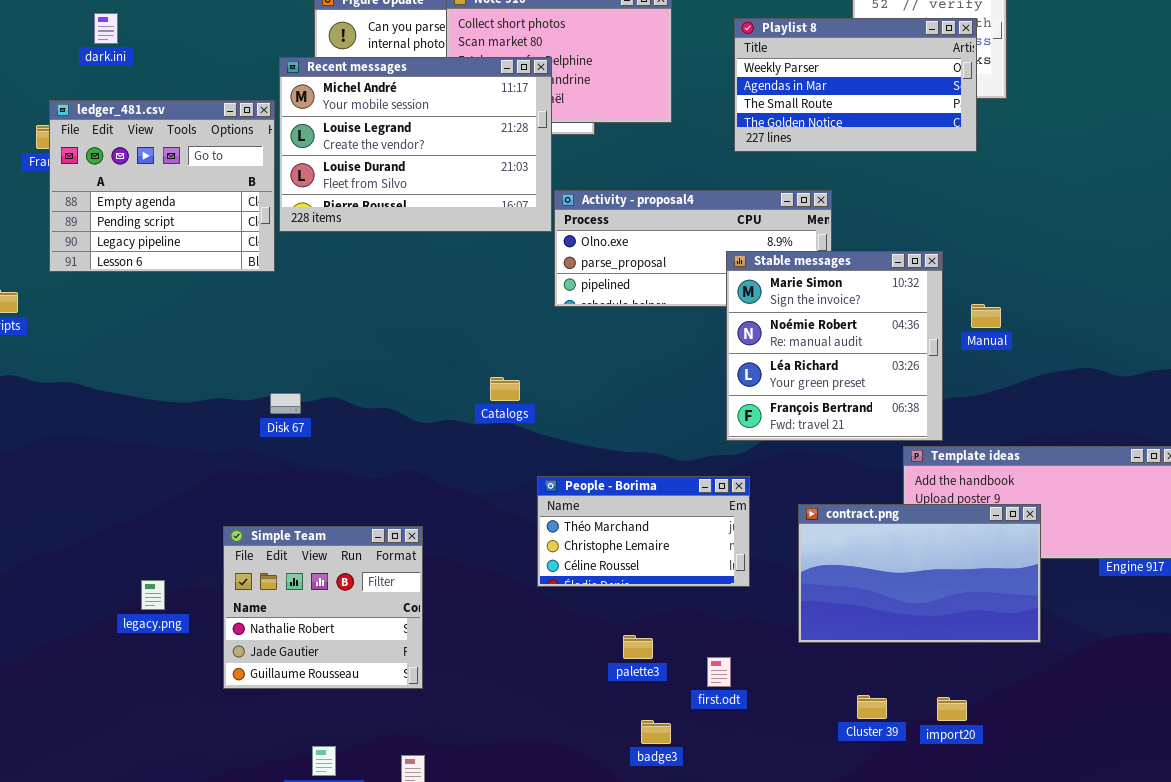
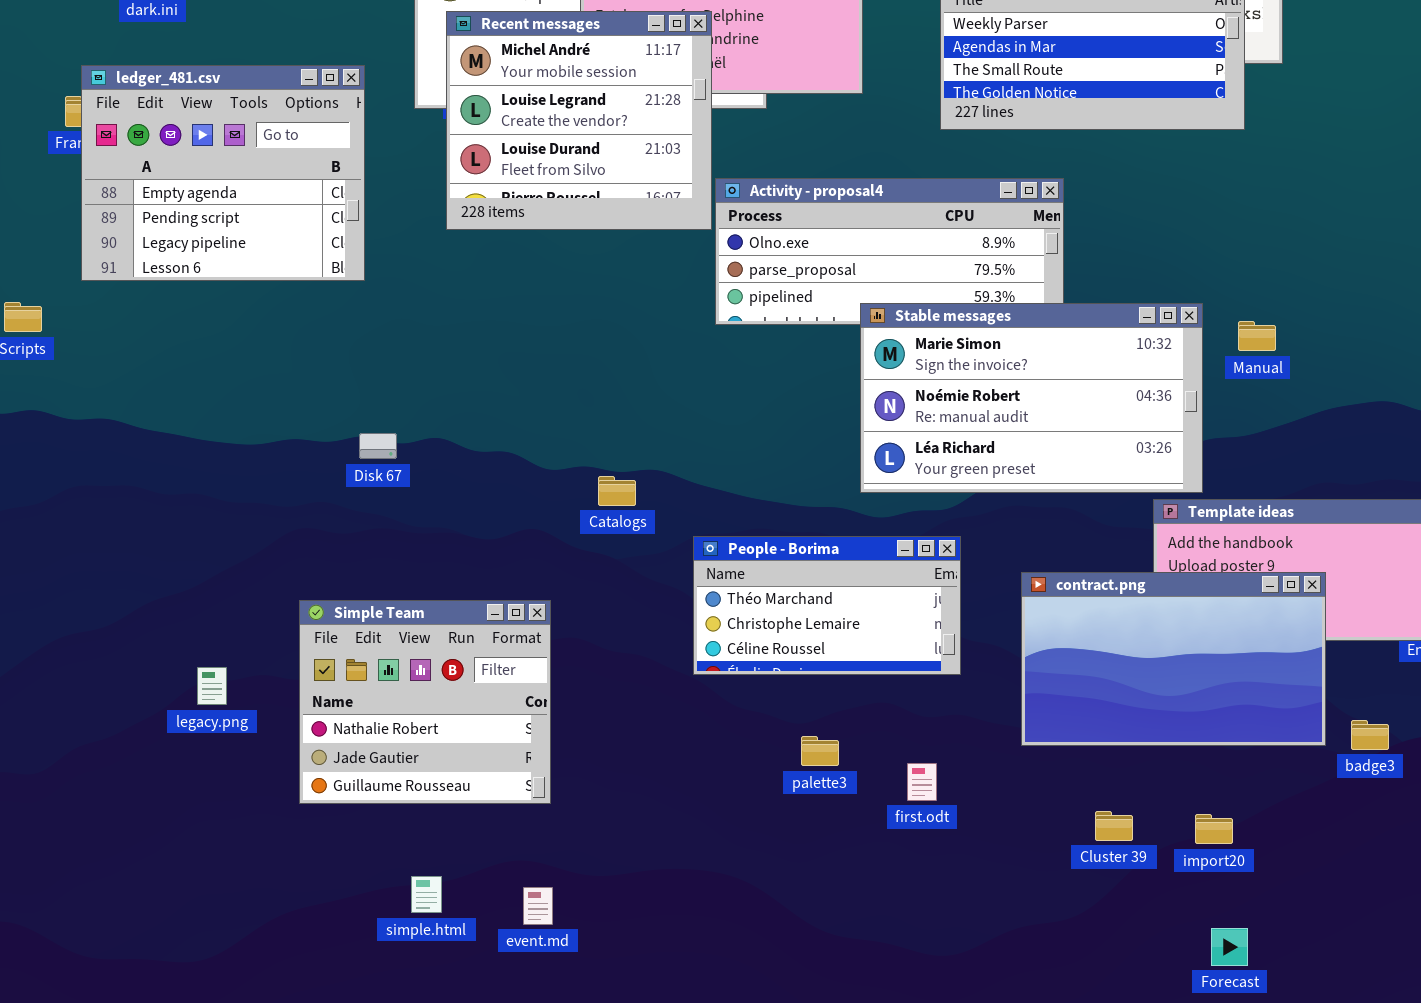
Recent messages: [279,57,552,232] -> [446,11,712,230], resized
Stable messages: [726,251,943,441] -> [860,303,1203,493], resized
Catalogs: [490,377,520,401] -> [598,476,636,506], moved
badge3: [641,720,671,744] -> [1351,720,1389,750], moved

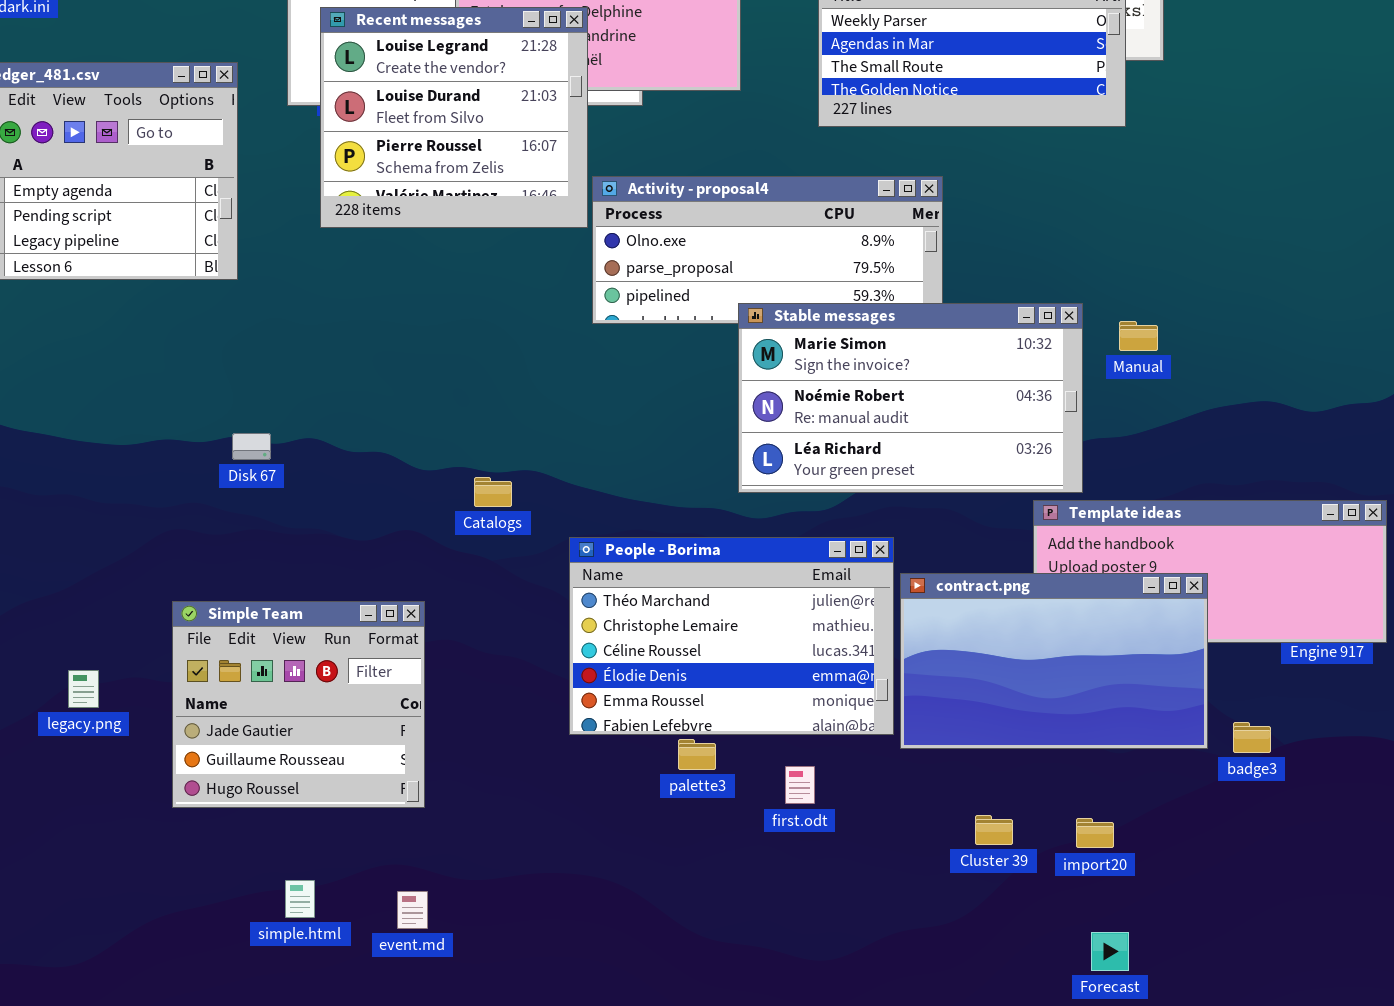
Recent messages: [446,11,712,230] -> [320,7,588,228], scrolled down 1 row
People - Borima: [693,536,961,675] -> [569,537,894,735], resized
Simple Team: [299,600,551,804] -> [172,601,425,808], scrolled down 1 row

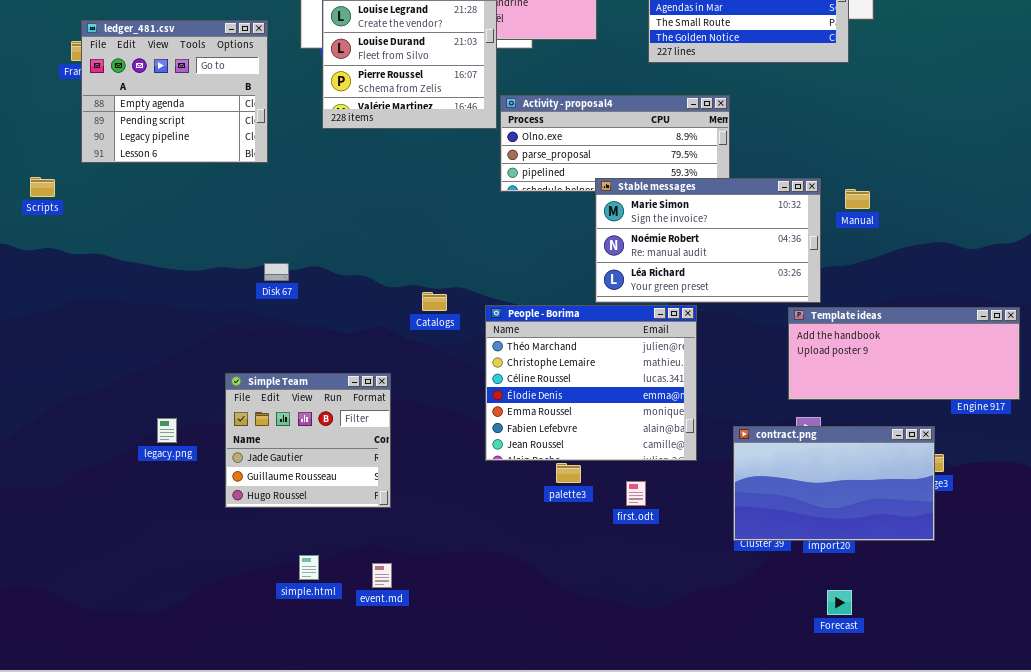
People - Borima: [569,537,894,735] -> [485,305,697,461], resized
contract.png: [900,573,1208,749] -> [733,426,935,541], moved

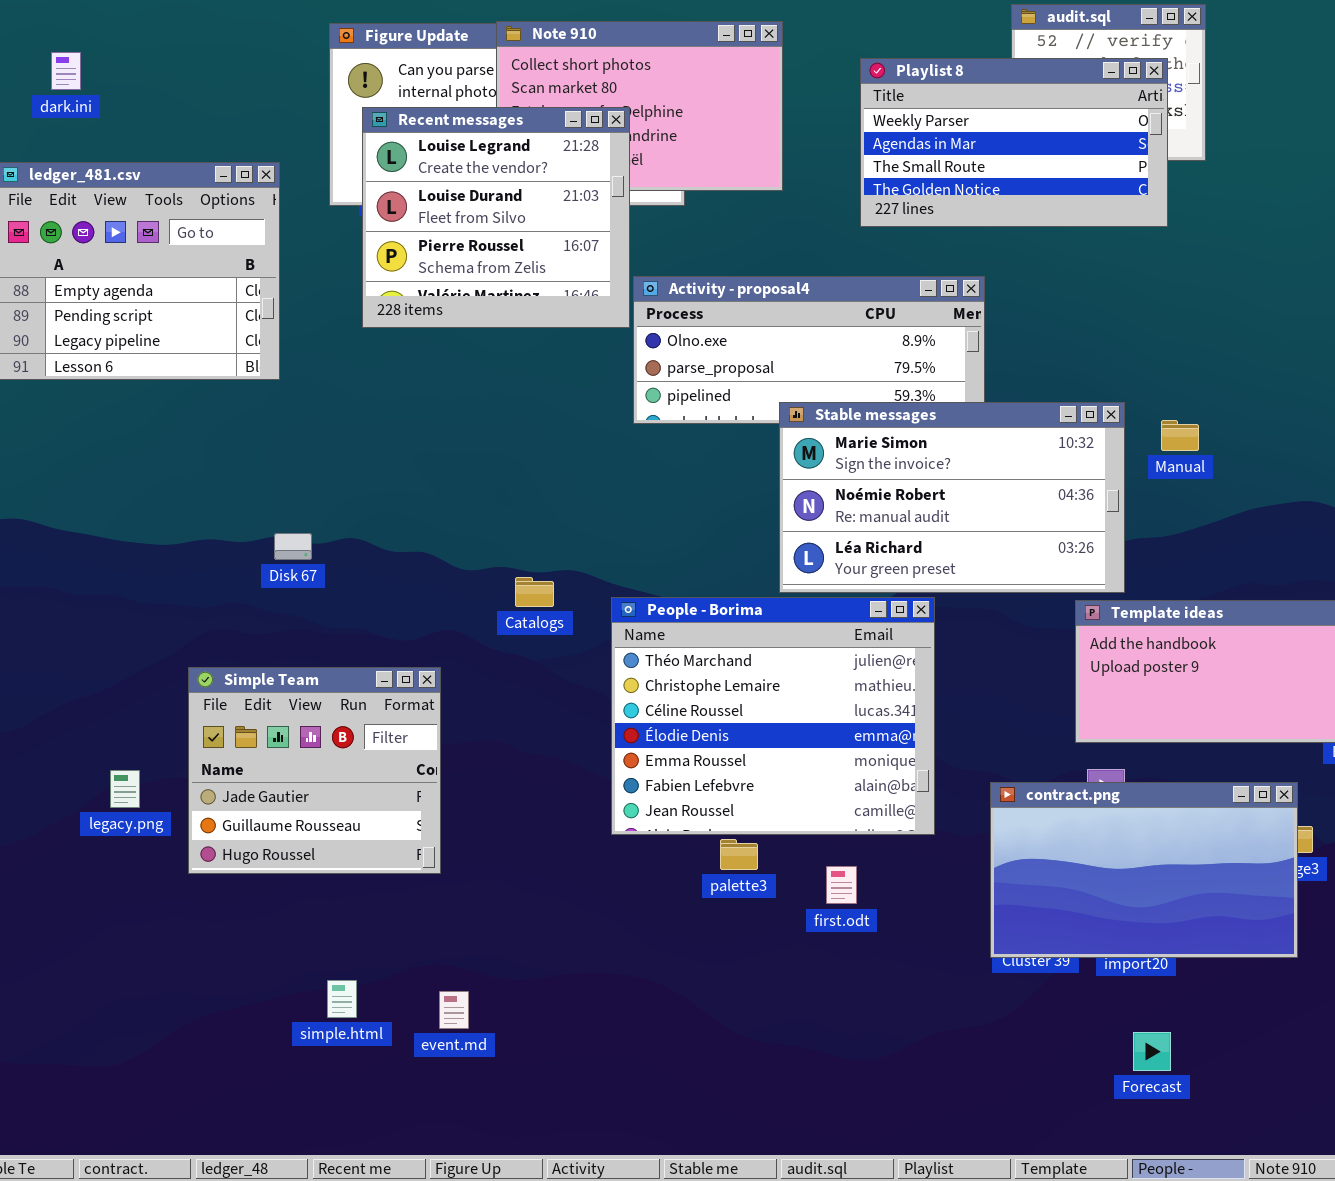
Simple Team: [225,373,391,508] -> [188,667,441,874], moved

